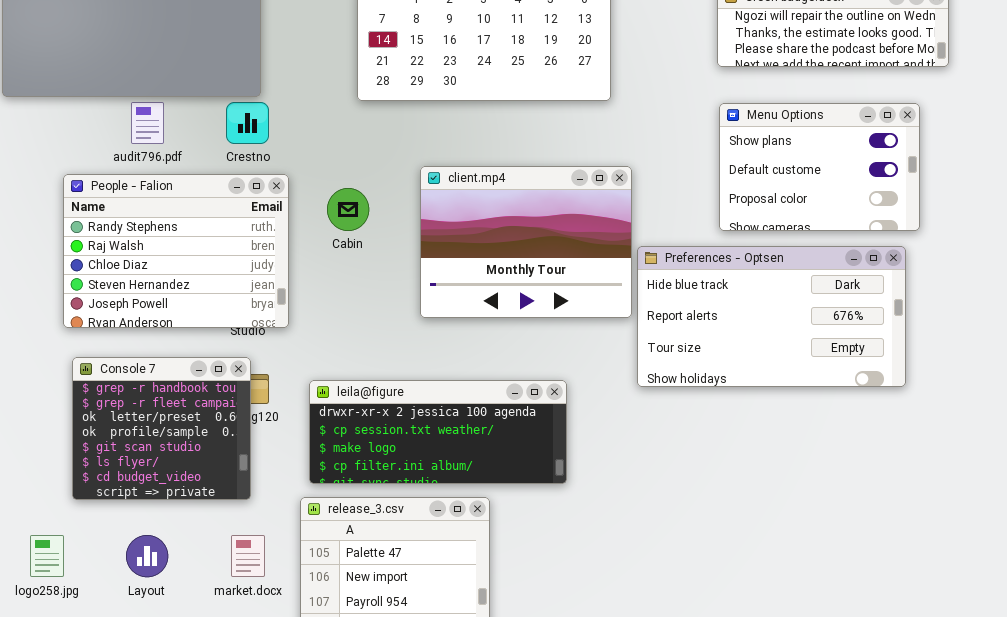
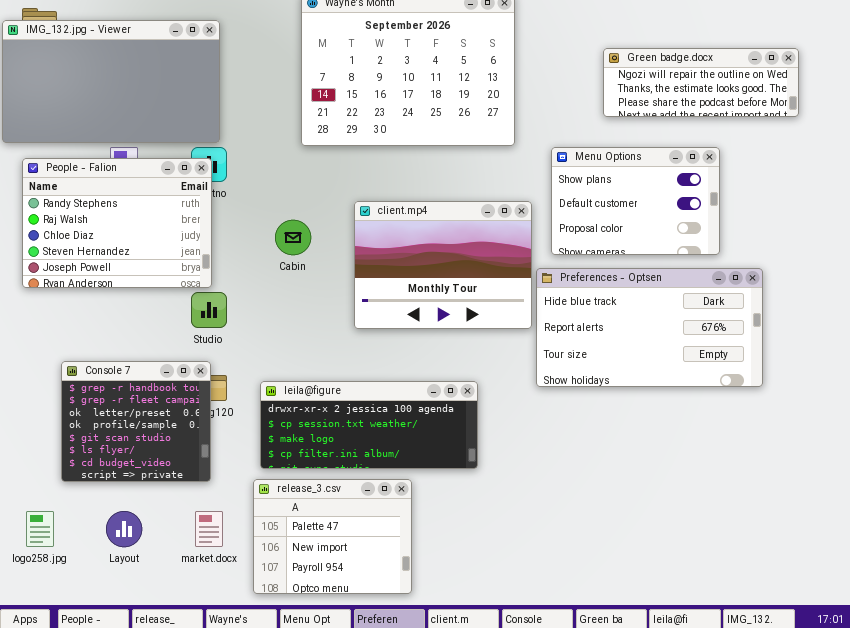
Menu Options: [719,103,920,231] -> [551,147,720,255], moved
People - Falion: [63,174,289,328] -> [22,158,212,288], moved

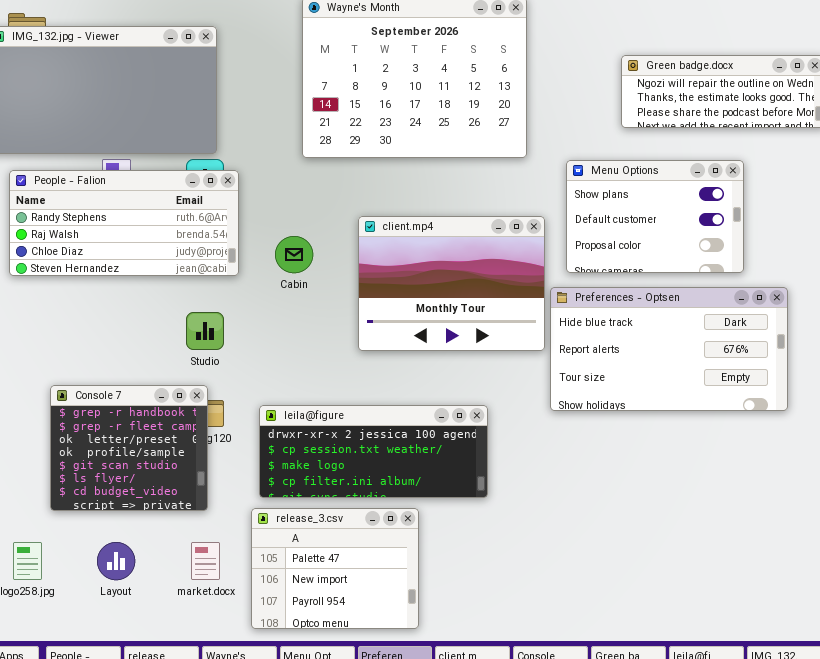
People - Falion: [22,158,212,288] -> [9,170,239,276], resized

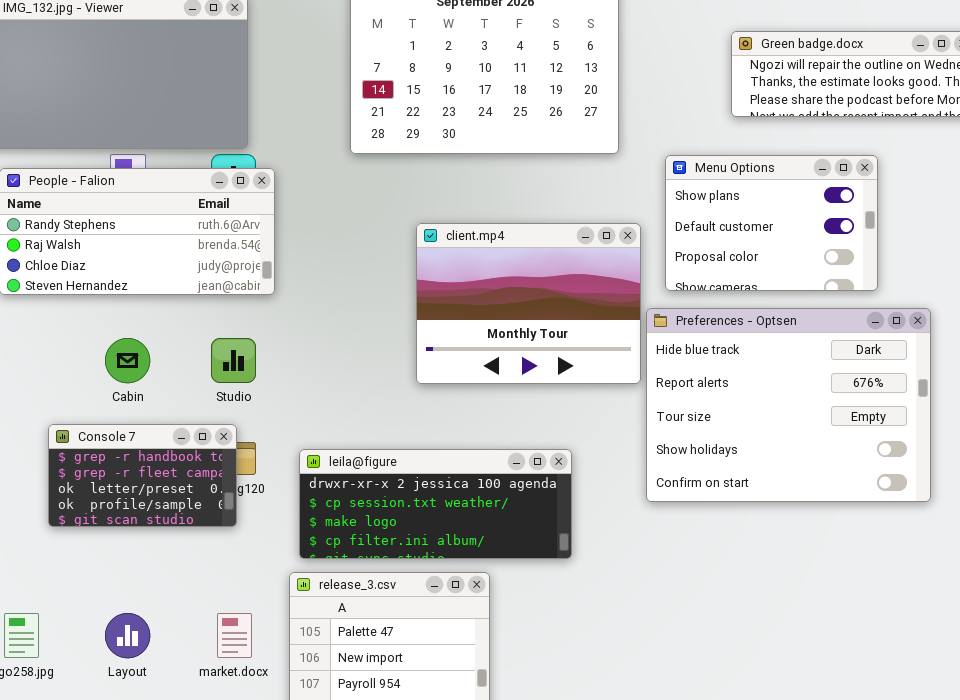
Cabin: [275,236,313,273] -> [105,338,150,383], moved
Preferences - Optsen: [550,287,788,411] -> [646,308,931,502], resized
Console 7: [50,385,208,511] -> [48,424,237,527], resized

